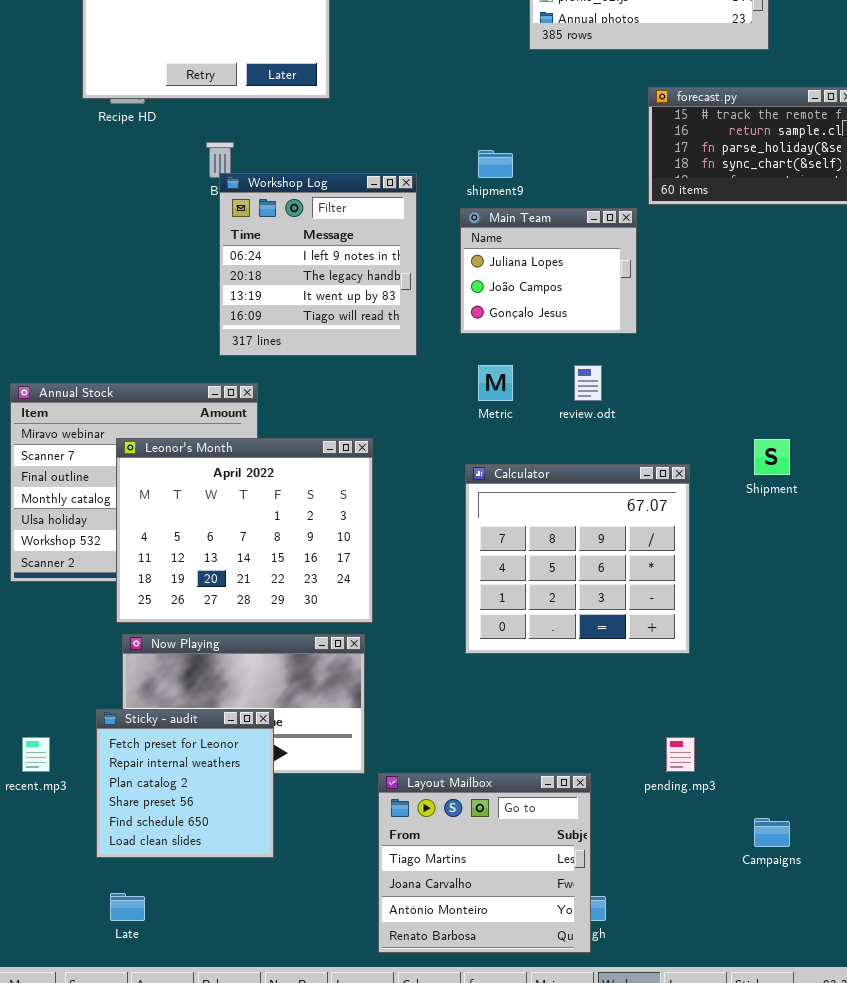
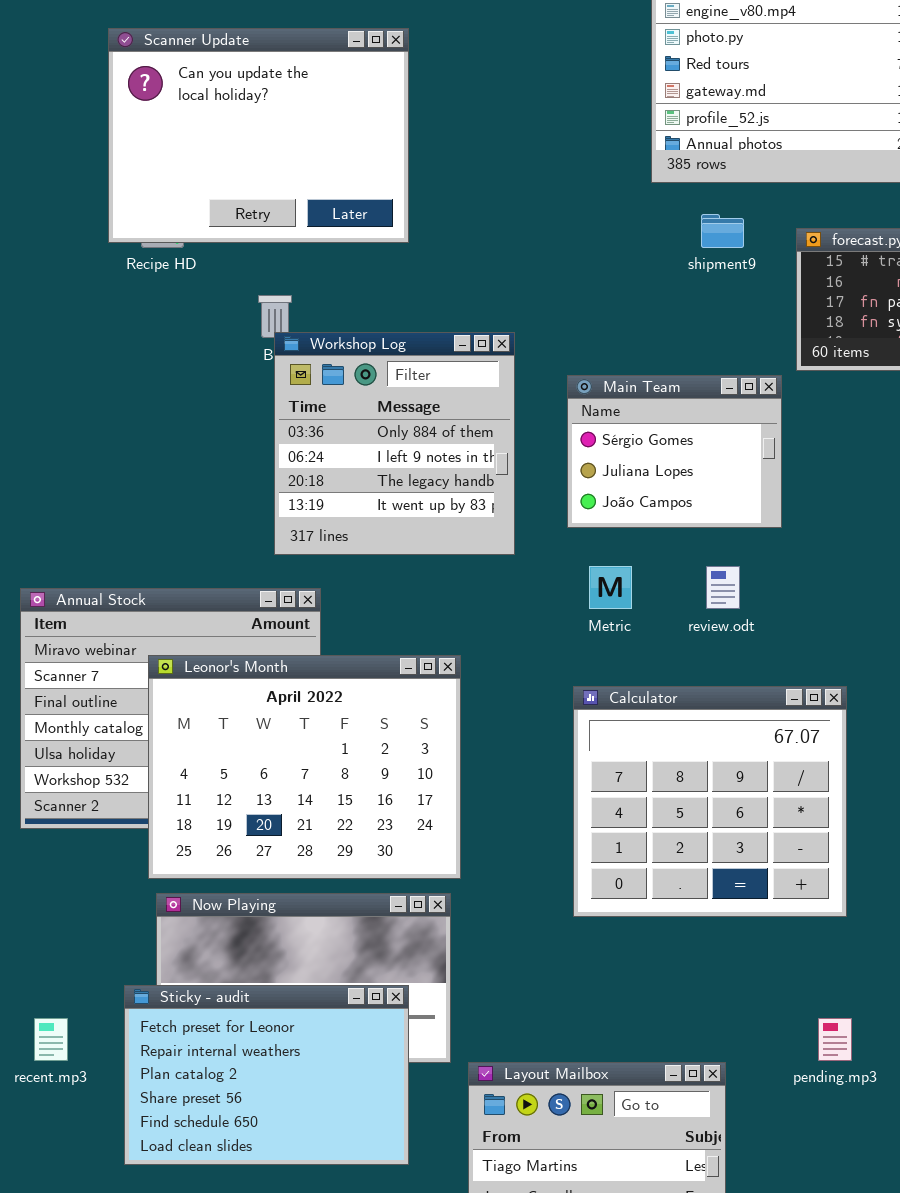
shipment9: [478,150,513,178] -> [701,214,744,248], moved
Workshop Log: [219,173,417,356] -> [274,332,515,555], scrolled up 1 row
Main Team: [460,208,637,334] -> [567,375,782,528], scrolled up 1 row
Sticky - audit: [96,709,274,858] -> [124,985,409,1165], resized

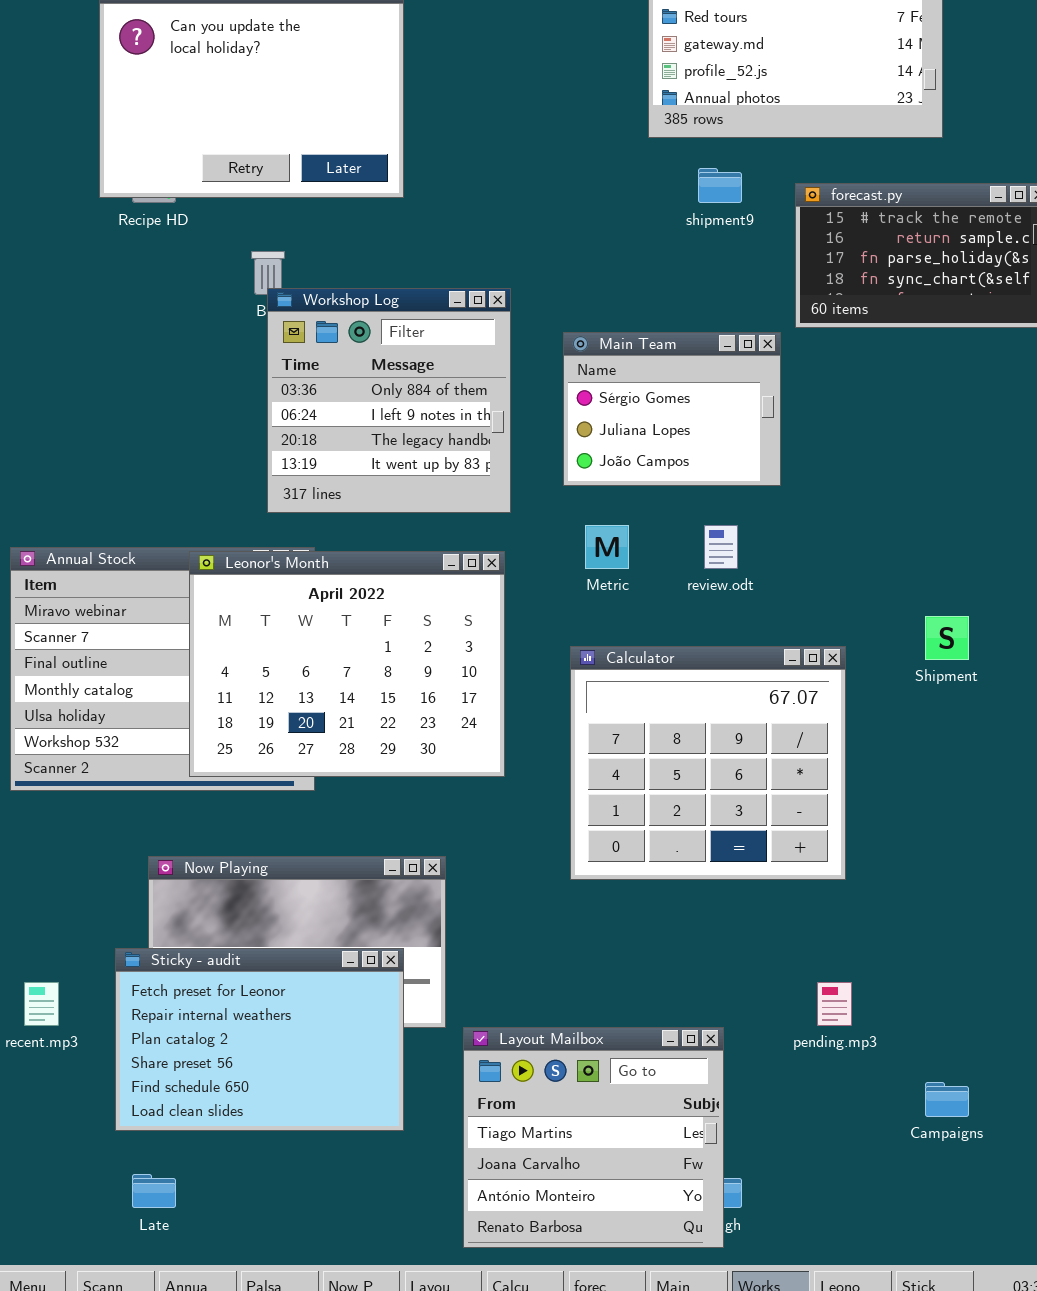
Leonor's Month: [148,655,461,879] -> [189,551,505,777], moved

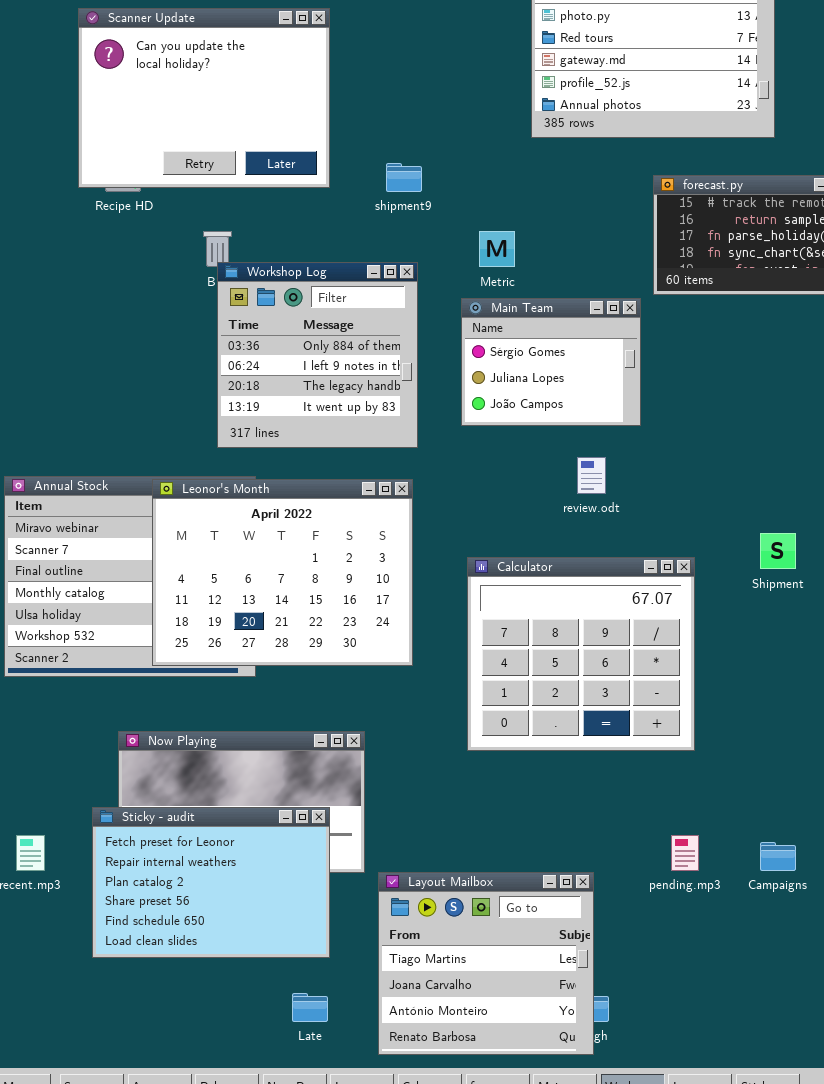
shipment9: [698,168,742,203] -> [386,163,422,192], moved
Metric: [585,525,629,569] -> [479,231,515,267], moved
Campaigns: [925,1082,969,1117] -> [760,842,796,871], moved
Late: [132,1174,176,1208] -> [292,993,328,1022], moved

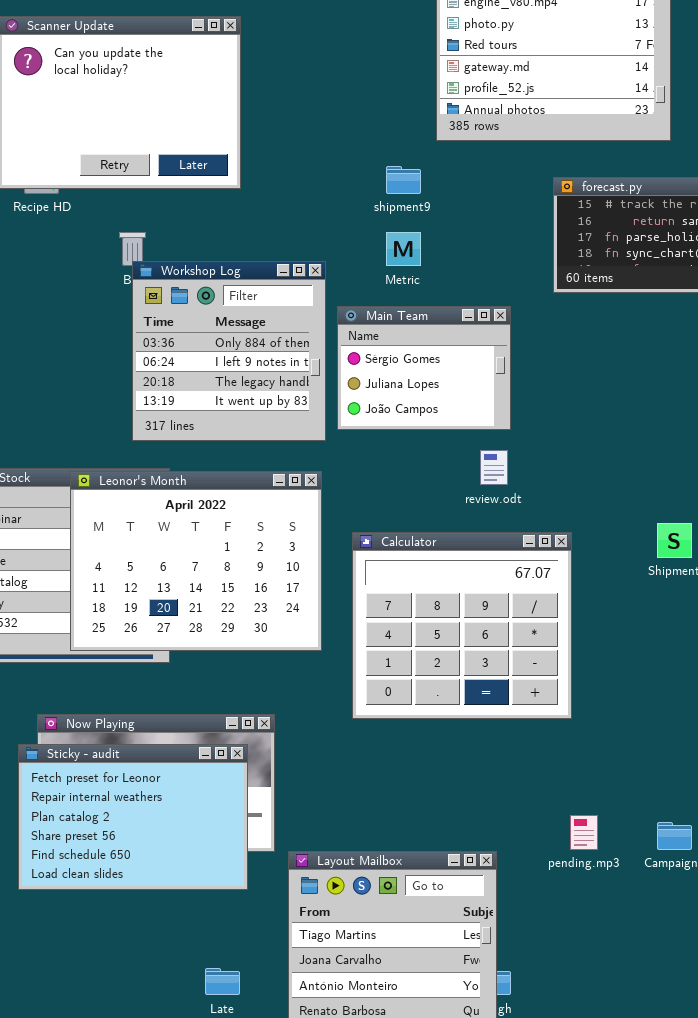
shipment9: [386,163,422,192] -> [386,166,421,194], moved
Main Team: [461,298,641,426] -> [337,306,511,430], moved
Calculator: [467,557,695,751] -> [352,532,572,719], moved
Sticky - audit: [92,807,330,958] -> [18,744,248,890], moved

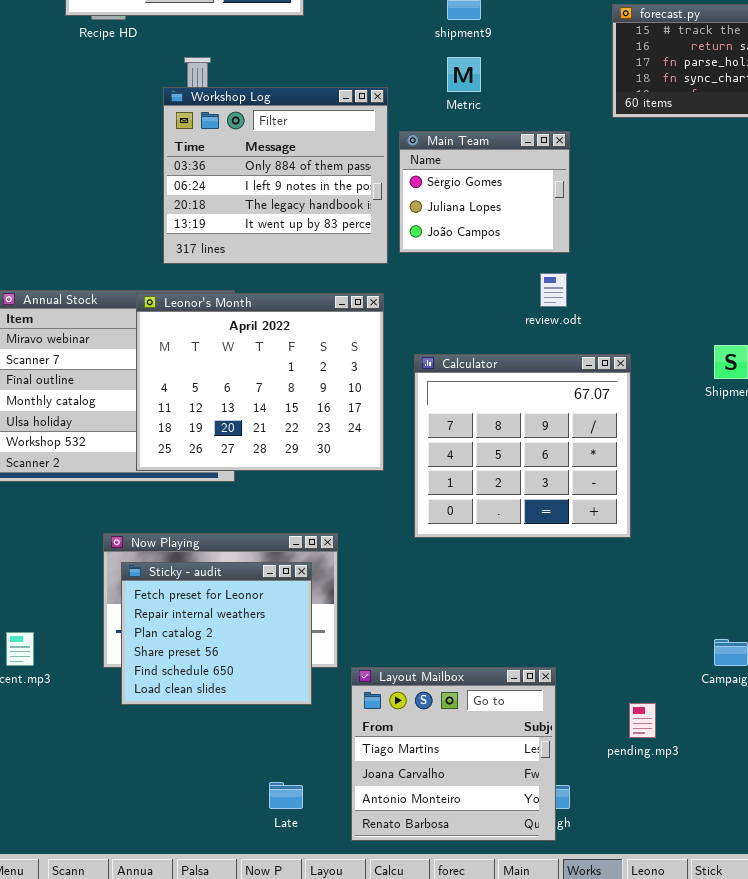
Workshop Log: [132,261,326,441] -> [163,87,388,264], resized
Sticky - audit: [18,744,248,890] -> [121,562,312,705], resized
pending.mp3: [570,815,598,850] -> [629,703,656,738], moved

